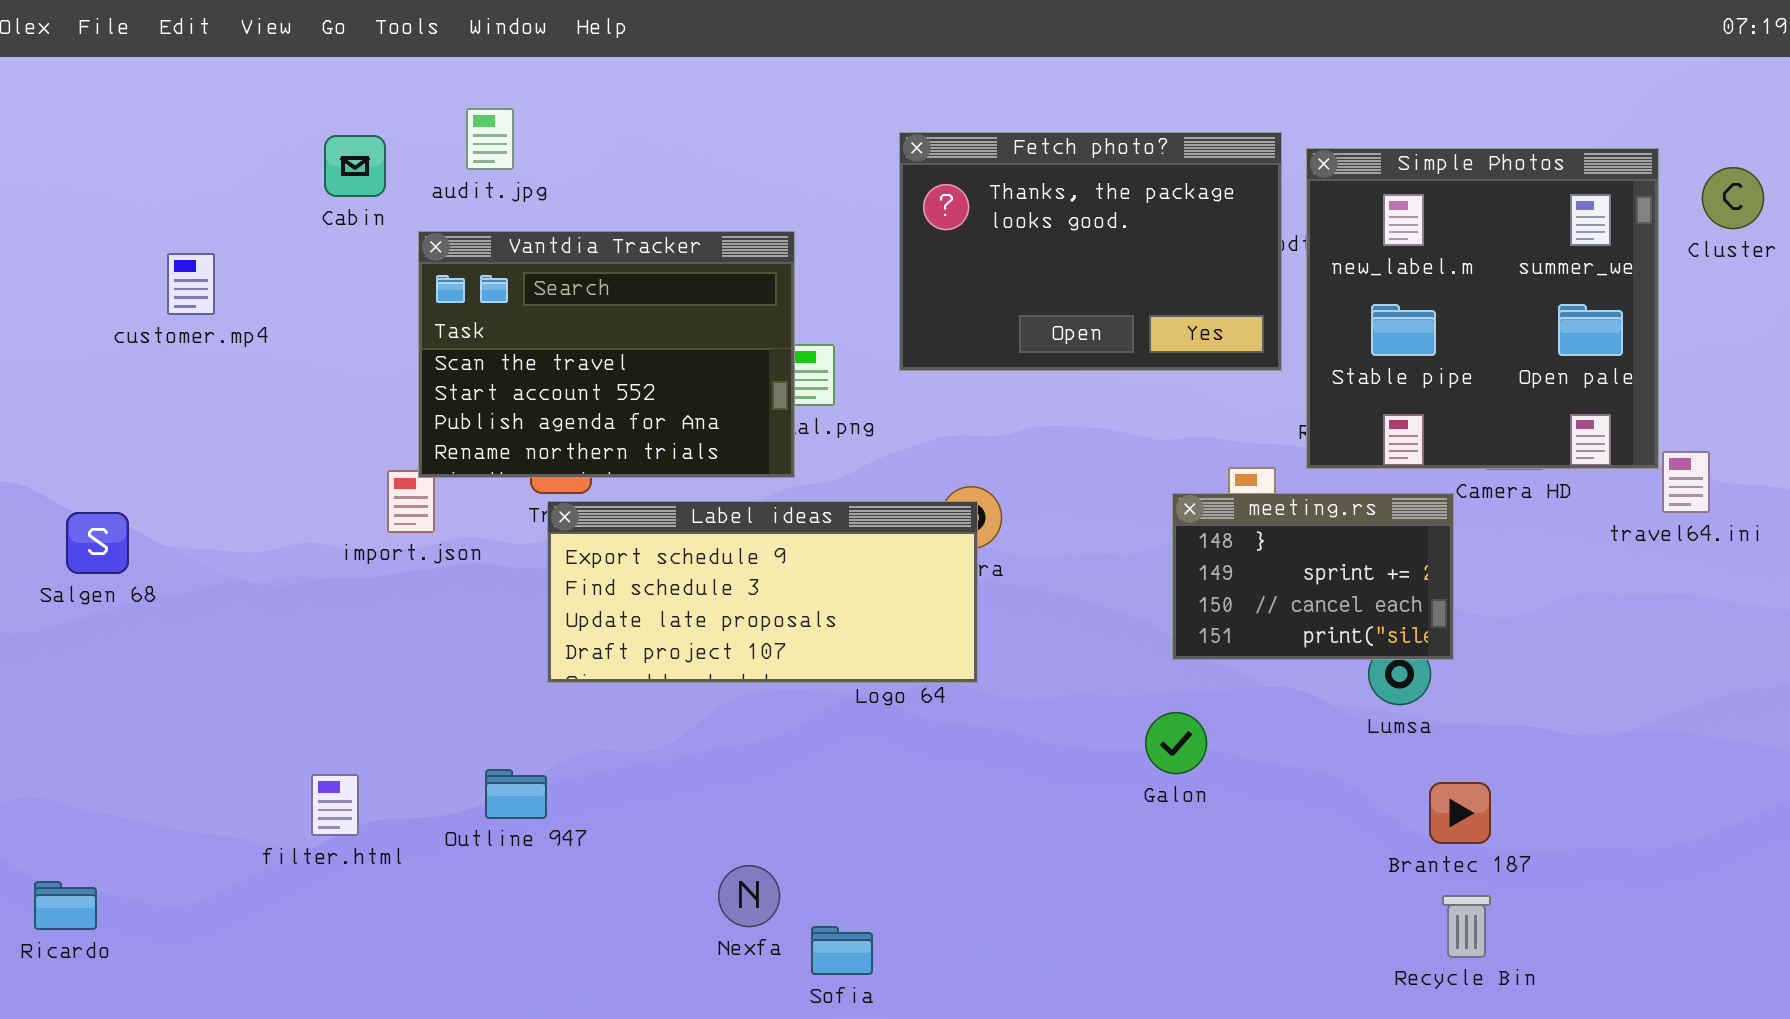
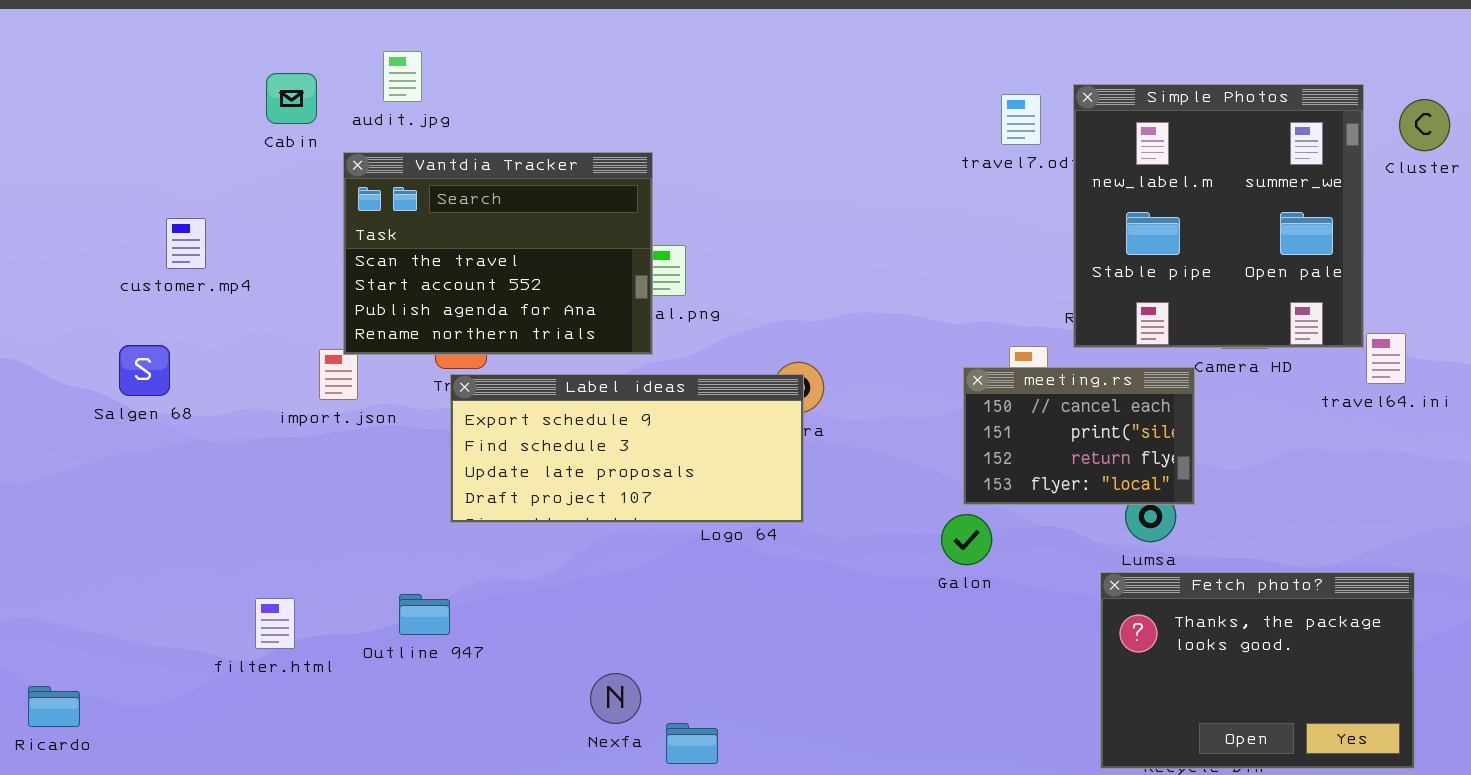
Fetch photo?: [899,132,1282,371] -> [1100,572,1415,769], moved
customer.mp4: [167,253,215,315] -> [166,218,206,269], moved
meeting.rs: [1172,493,1454,660] -> [963,367,1195,505], scrolled down 2 rows
Salgen 68: [66,512,129,574] -> [119,345,170,396], moved
Galon: [1145,712,1207,774] -> [941,514,992,565], moved

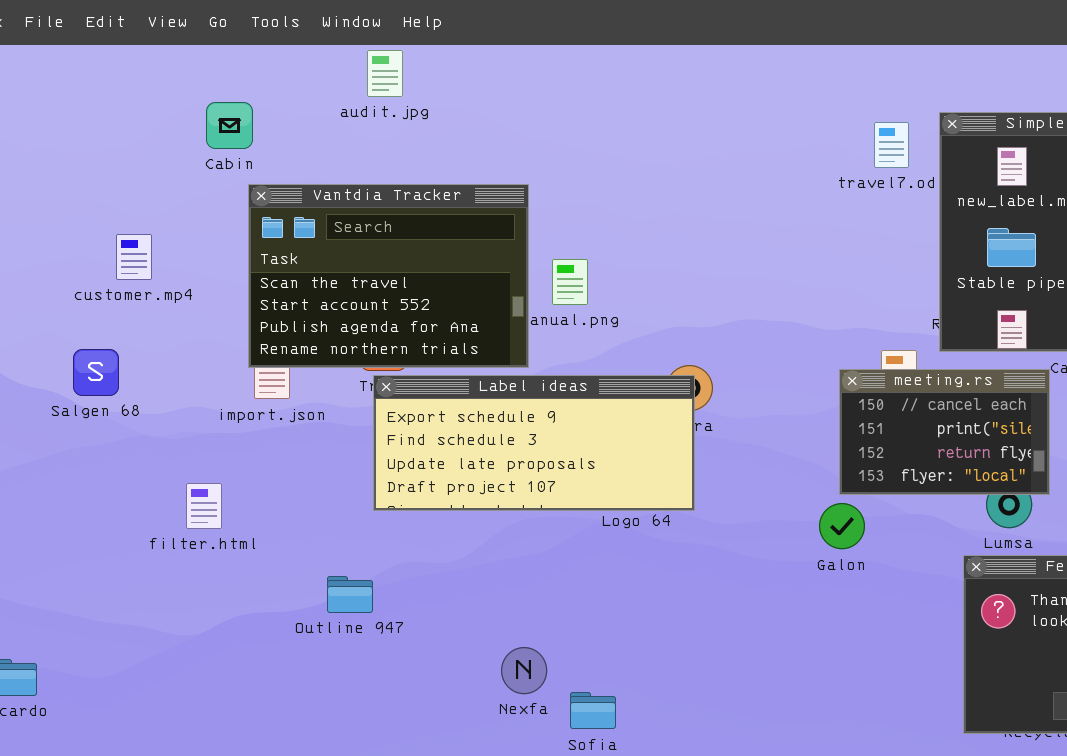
audit.jpg: [383,51,422,102] -> [367,50,403,97], moved
Vantdia Tracker: [343,152,653,355] -> [248,184,529,368], moved
filter.html: [255,598,295,649] -> [186,483,222,529], moved

